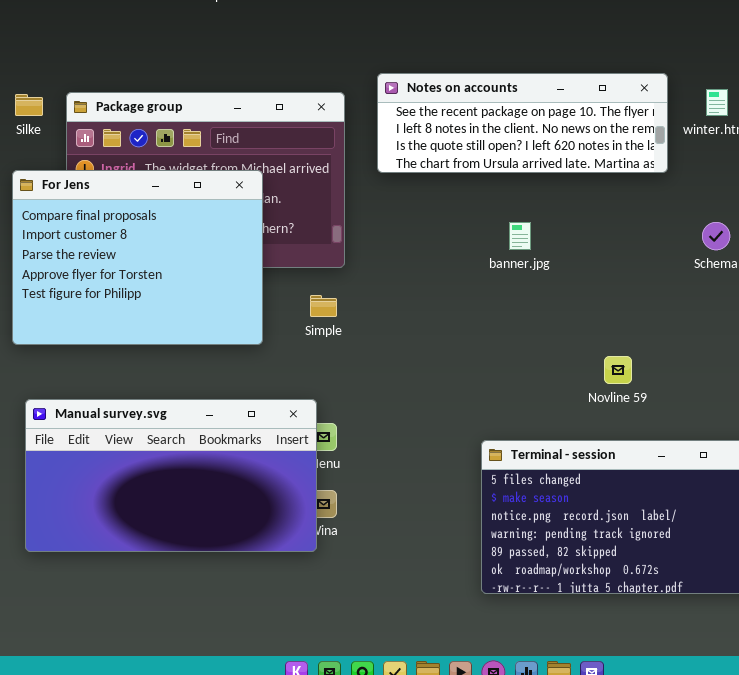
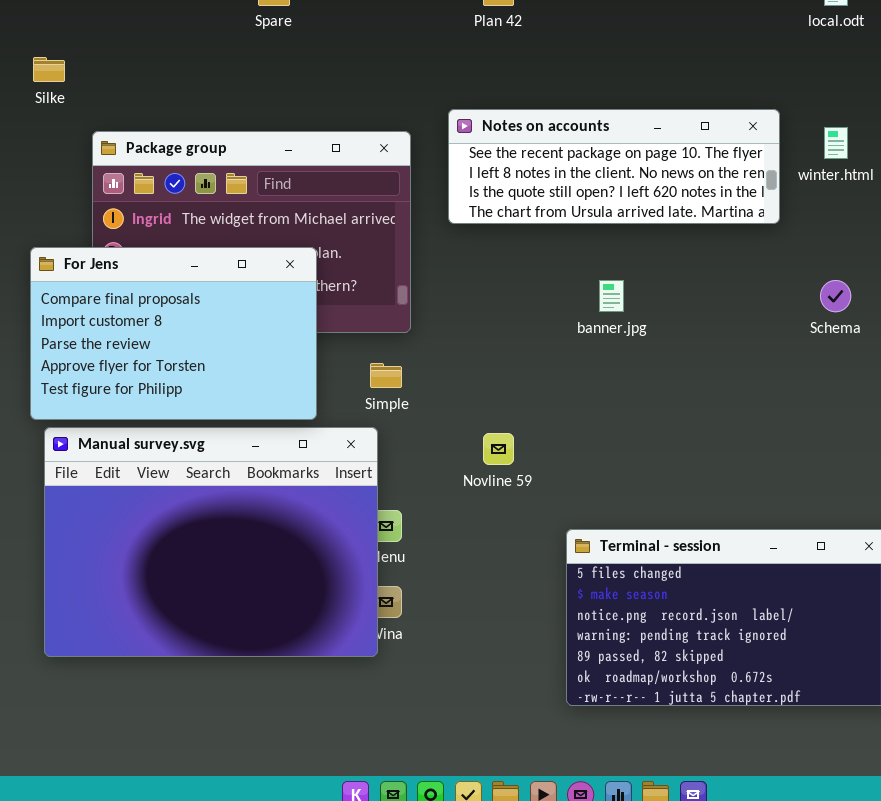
Silke: [15,94,43,116] -> [33,57,65,82], moved
For Jens: [12,170,263,345] -> [30,247,317,420], resized
Novline 59: [604,356,632,384] -> [483,433,514,465], moved
Manual survey.svg: [25,399,317,552] -> [44,427,378,657], resized

